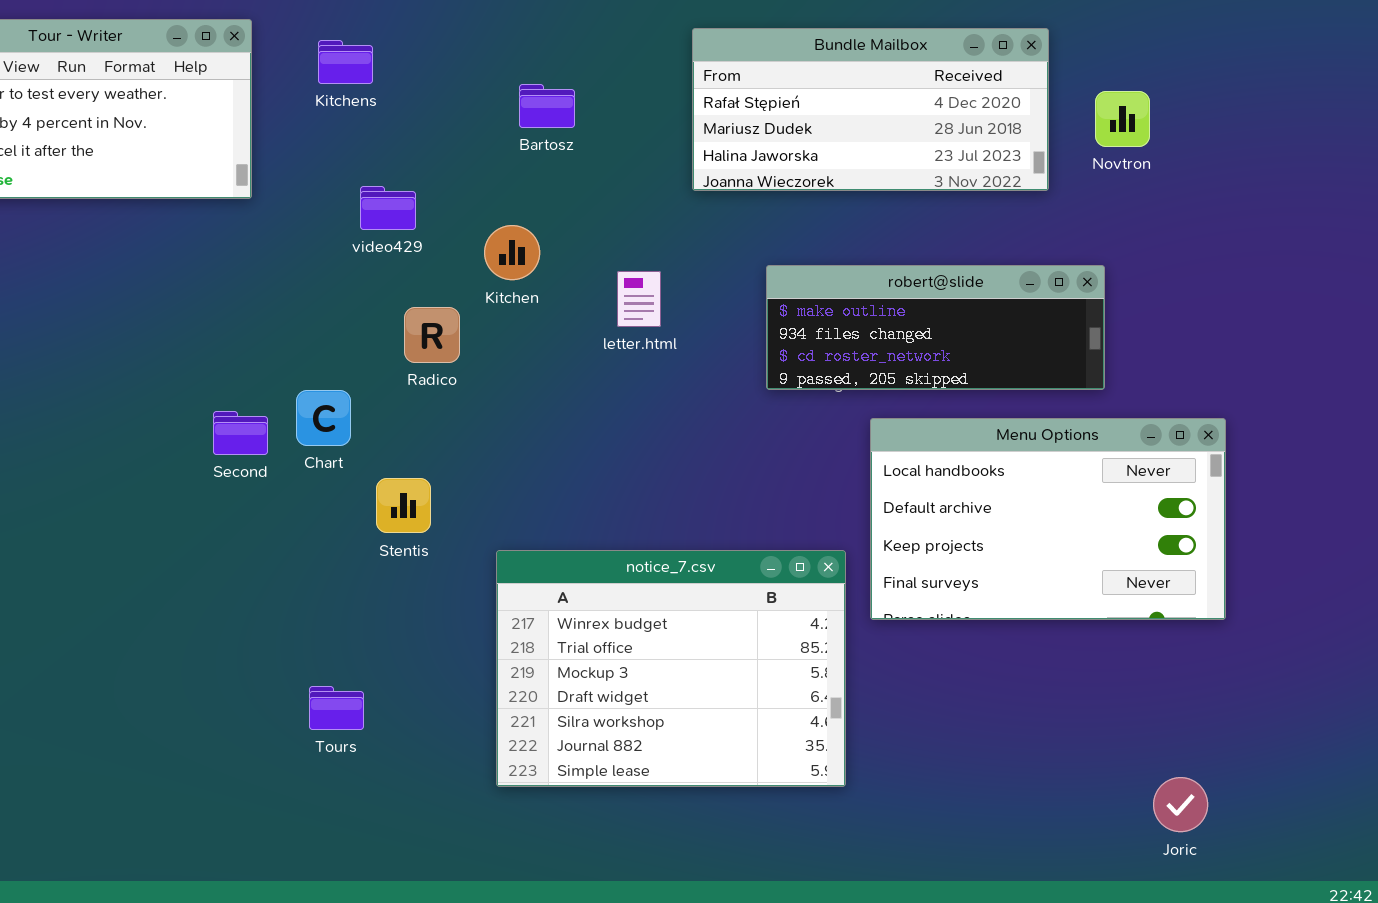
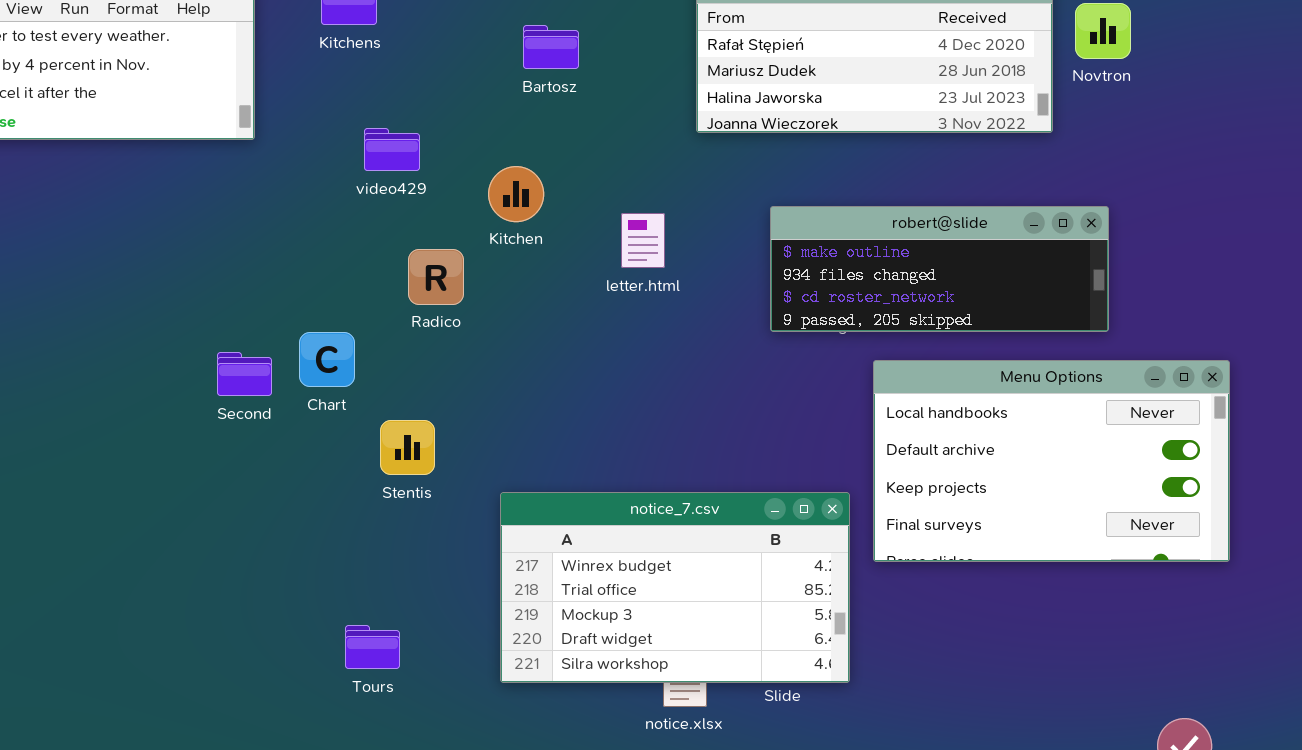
Novtron: [1095,91,1150,147] -> [1075,3,1131,59], moved
notice_7.csv: [496,550,846,787] -> [500,492,850,683], resized
Tours: [309,686,364,730] -> [345,625,400,669], moved

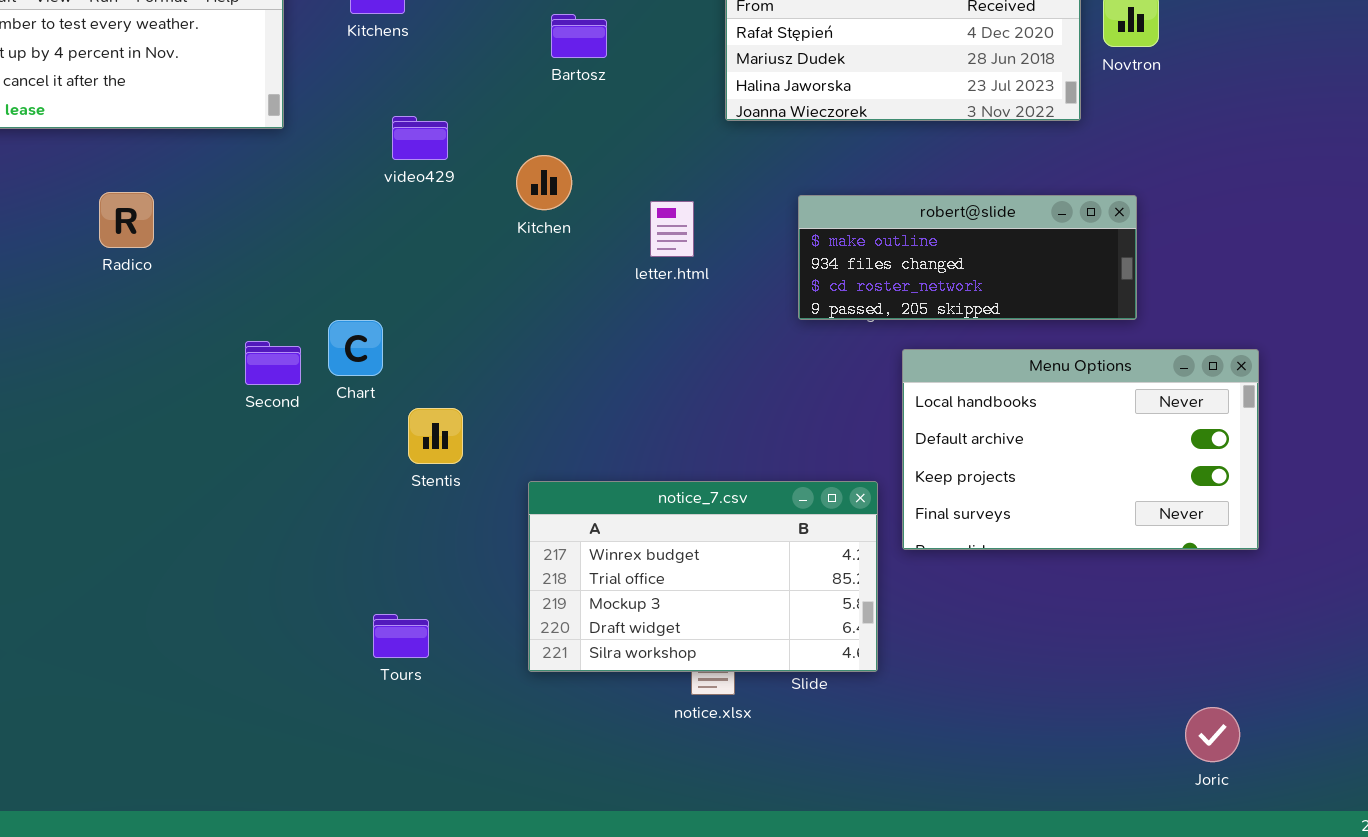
Radico: [408,249,464,305] -> [99,192,154,248], moved

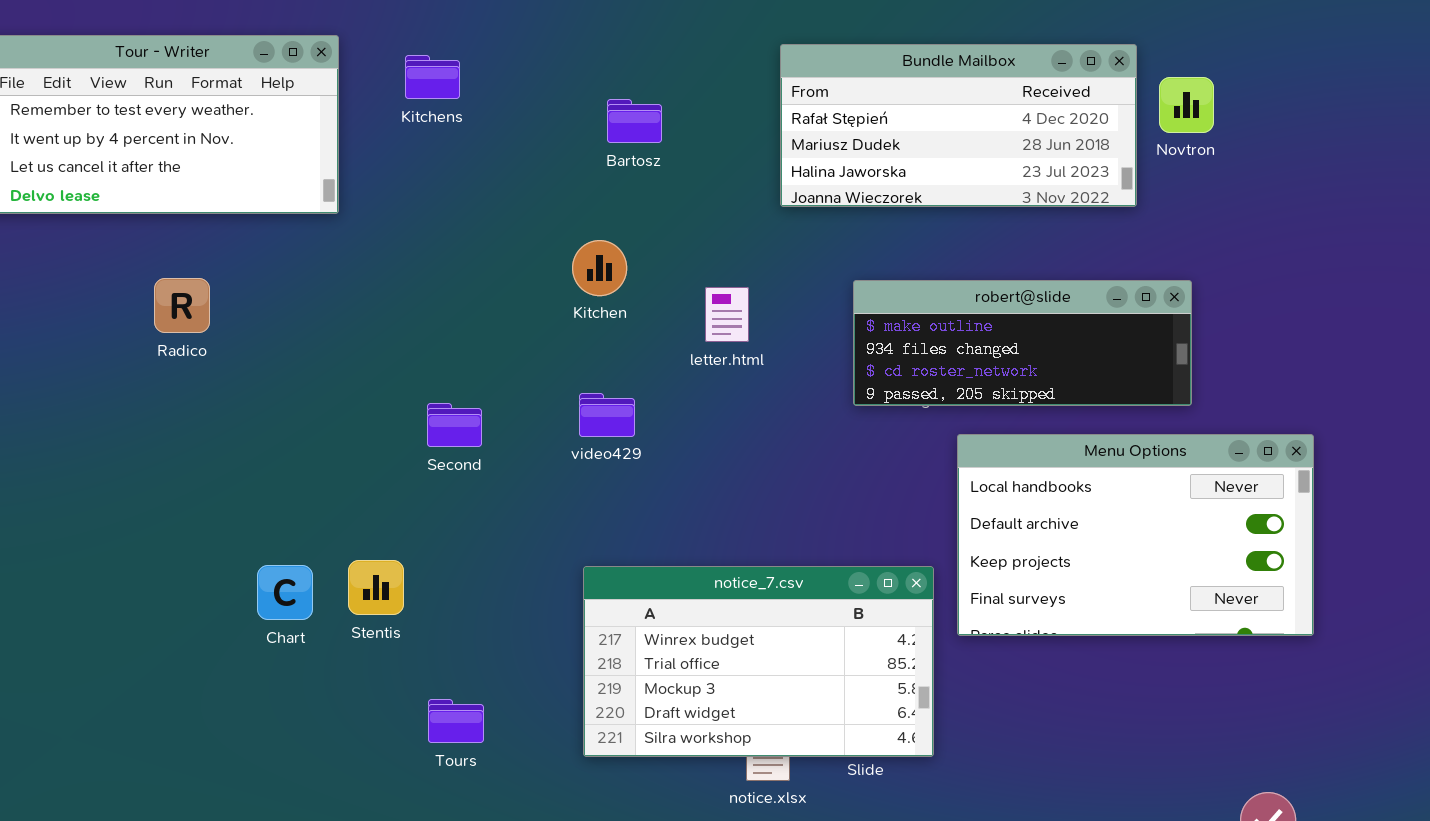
video429: [392,116,448,160] -> [579,393,635,437], moved
Chart: [328,320,383,376] -> [257,565,313,620], moved
Second: [245,341,301,385] -> [427,403,482,447], moved
Stentis: [408,408,463,464] -> [348,560,404,615], moved

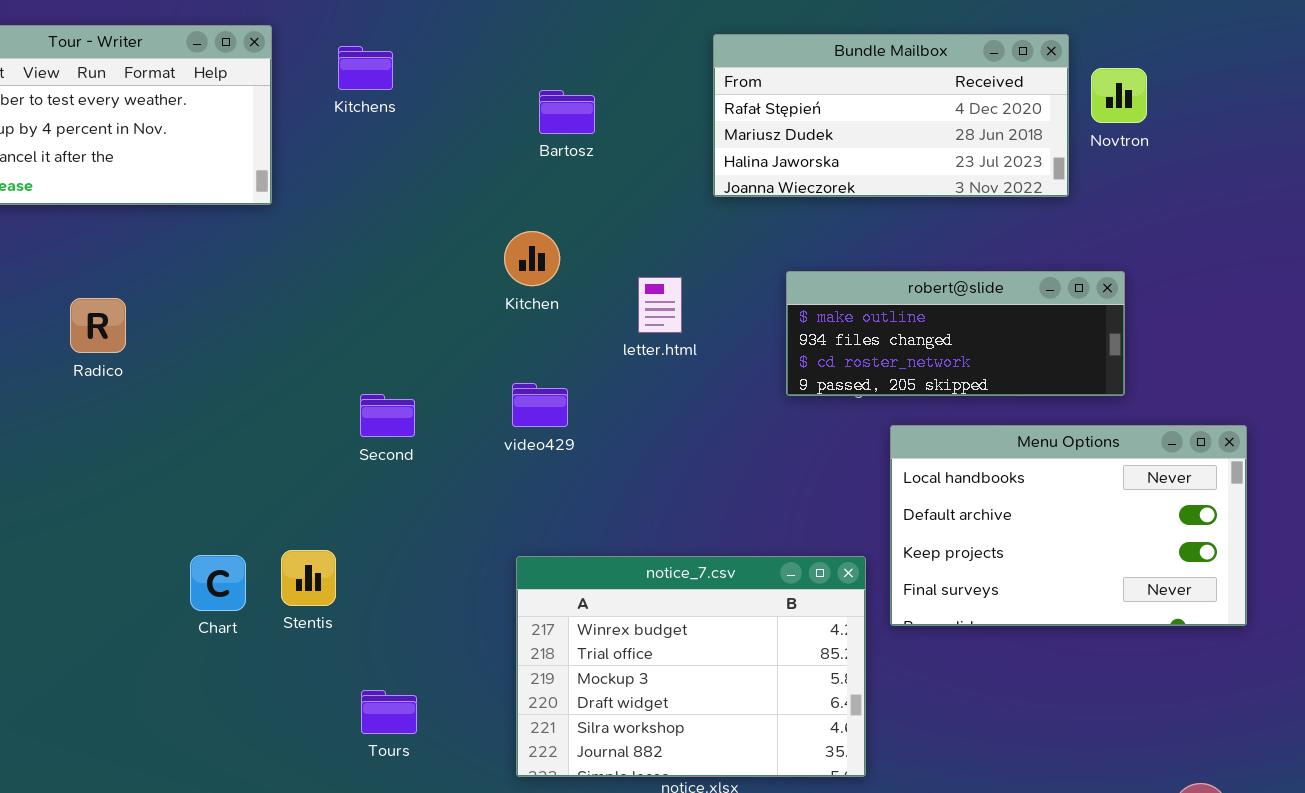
Radico: [154,278,210,333] -> [70,298,126,353], moved
notice_7.csv: [583,566,934,757] -> [516,556,866,777], resized

